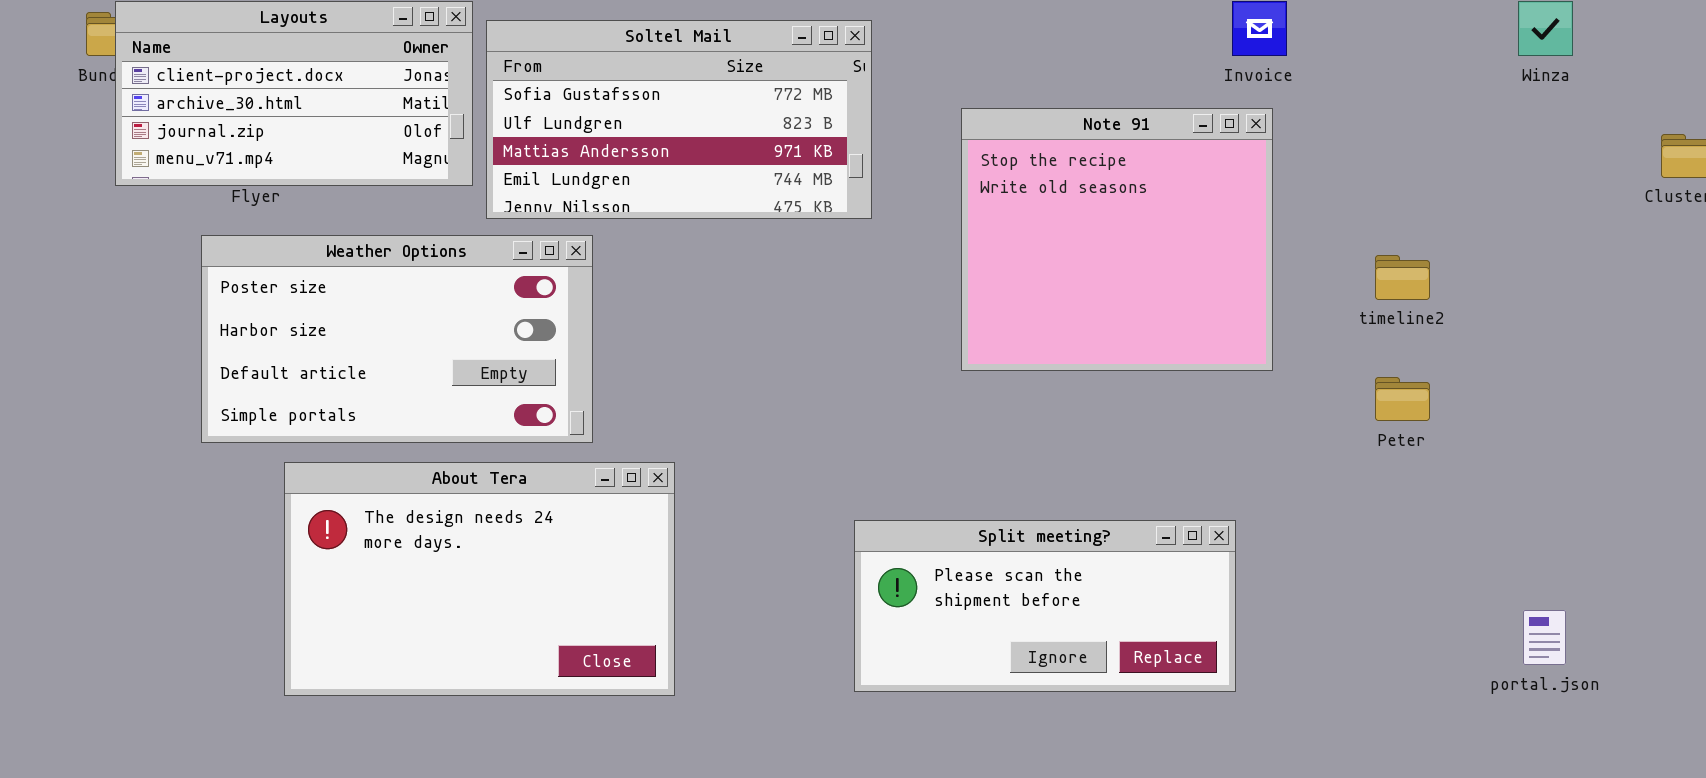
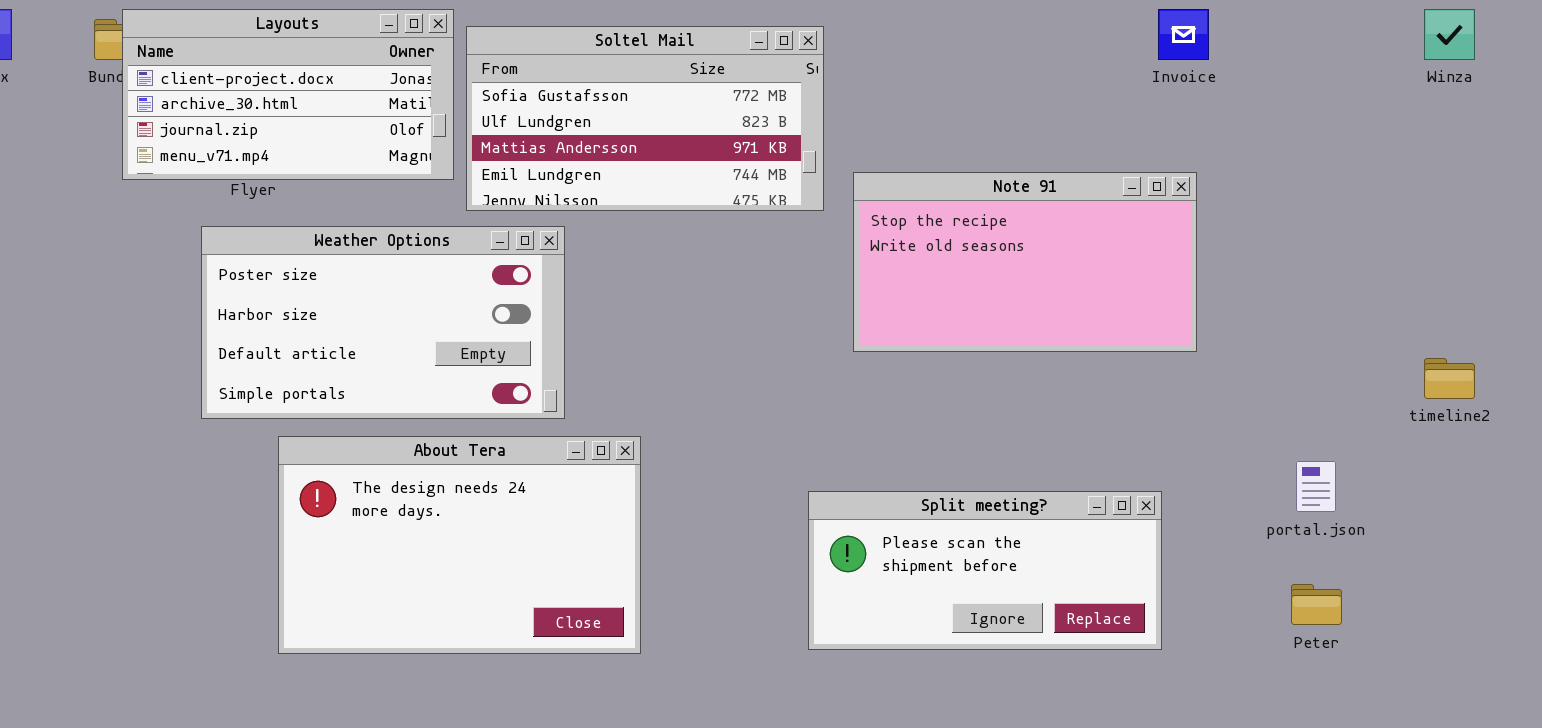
Note 91: [961,108,1273,371] -> [853,172,1197,352], resized
timeline2: [1375,255,1430,300] -> [1424,358,1475,399], moved
Peter: [1375,377,1430,421] -> [1291,584,1342,625], moved
portal.json: [1523,610,1566,665] -> [1296,461,1336,512], moved

